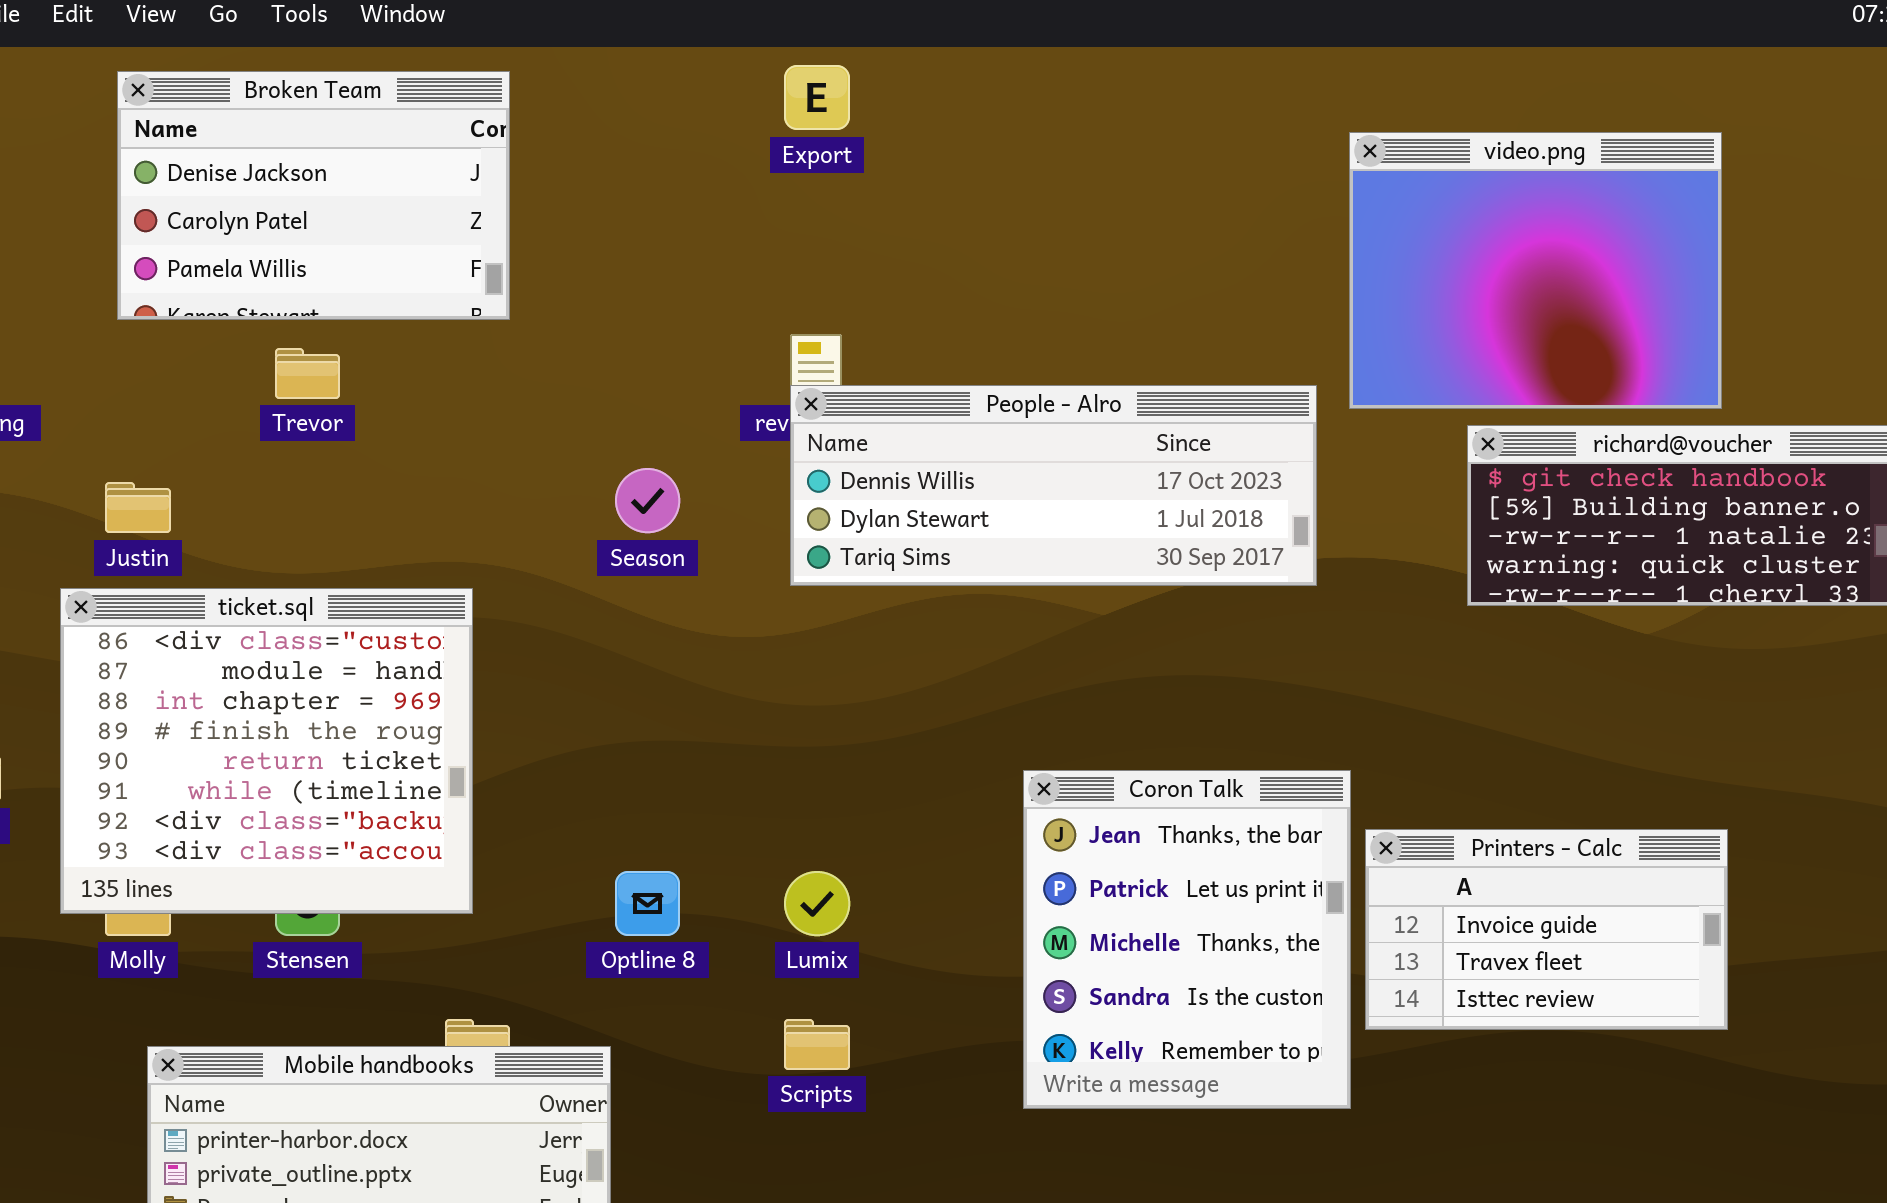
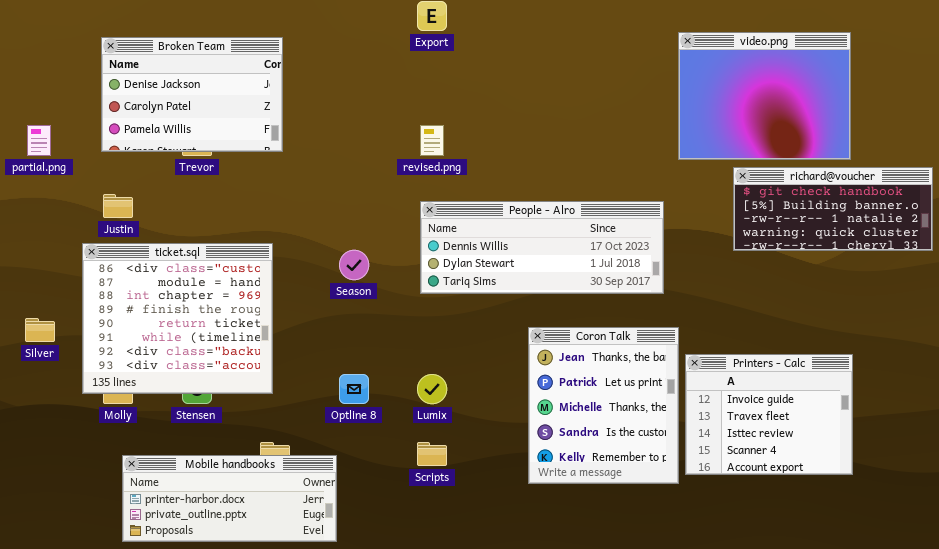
Broken Team: [117,71,510,320] -> [101,37,283,152], moved
People - Alro: [790,385,1317,586] -> [420,201,664,294], moved
Season: [615,468,680,533] -> [339,250,369,280], moved
Printers - Calc: [1365,829,1728,1030] -> [685,354,853,475], resized

